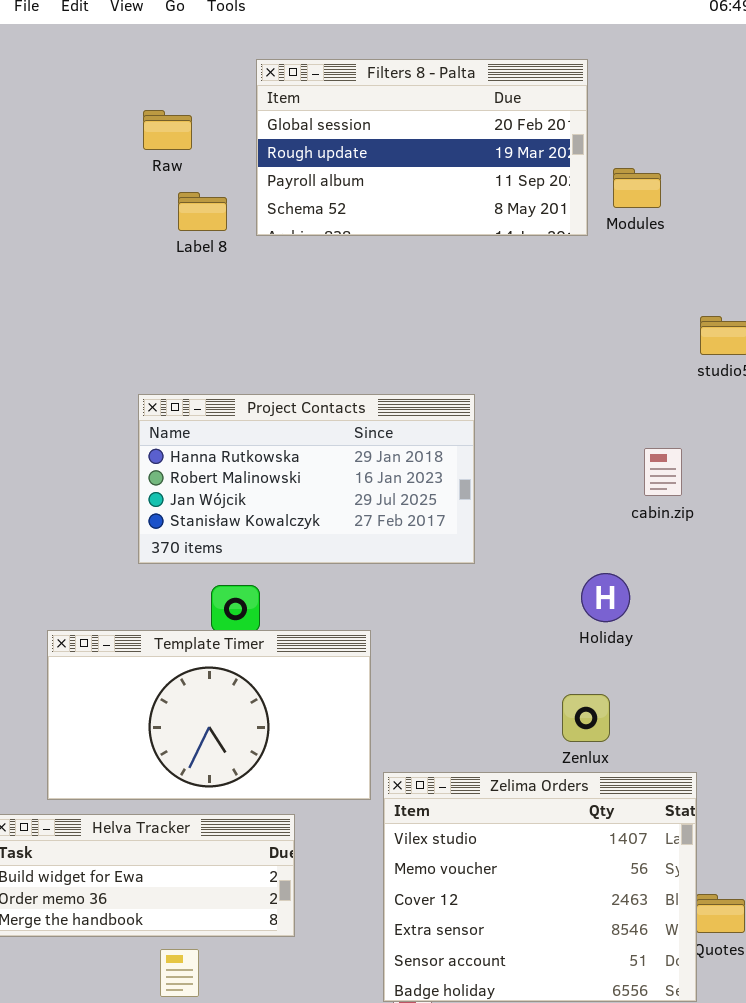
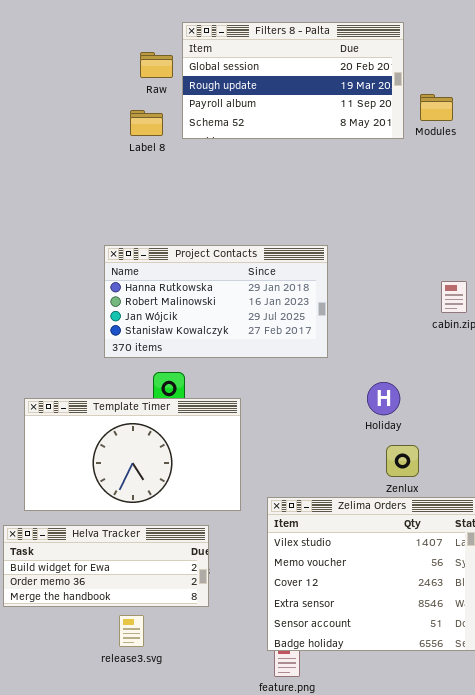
Raw: [143,110,192,150] -> [140,52,173,78], moved
Holiday: [581,573,630,622] -> [367,382,400,415], moved
Template Timer: [47,630,371,800] -> [24,398,241,511], moved

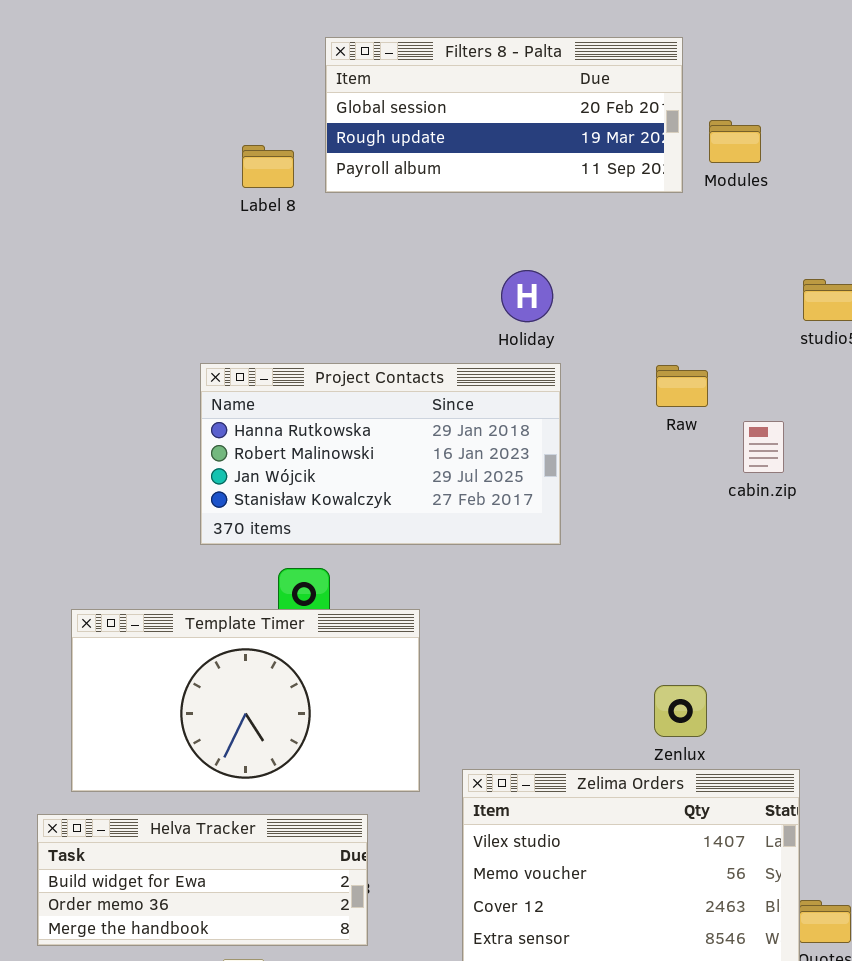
Filters 8 - Palta: [182,22,404,139] -> [325,37,683,193], resized
Raw: [140,52,173,78] -> [656,365,708,407], moved
Holiday: [367,382,400,415] -> [501,270,553,322], moved

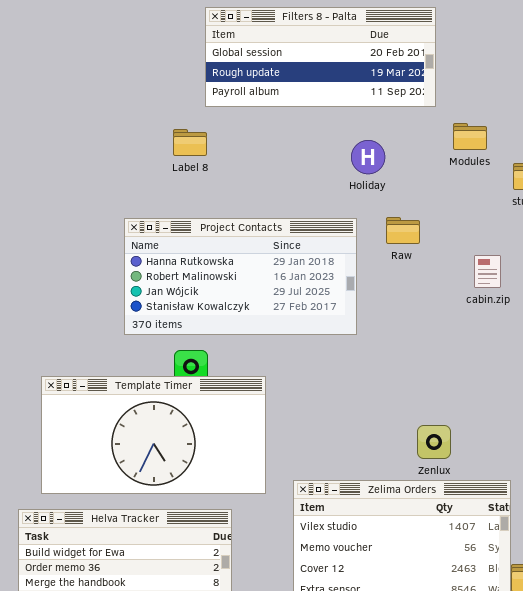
Modules: [709,120,761,163] -> [453,123,487,150], moved
Label 8: [242,145,294,188] -> [173,129,207,156], moved
Holiday: [501,270,553,322] -> [351,140,385,174], moved
Raw: [656,365,708,407] -> [386,217,420,244], moved

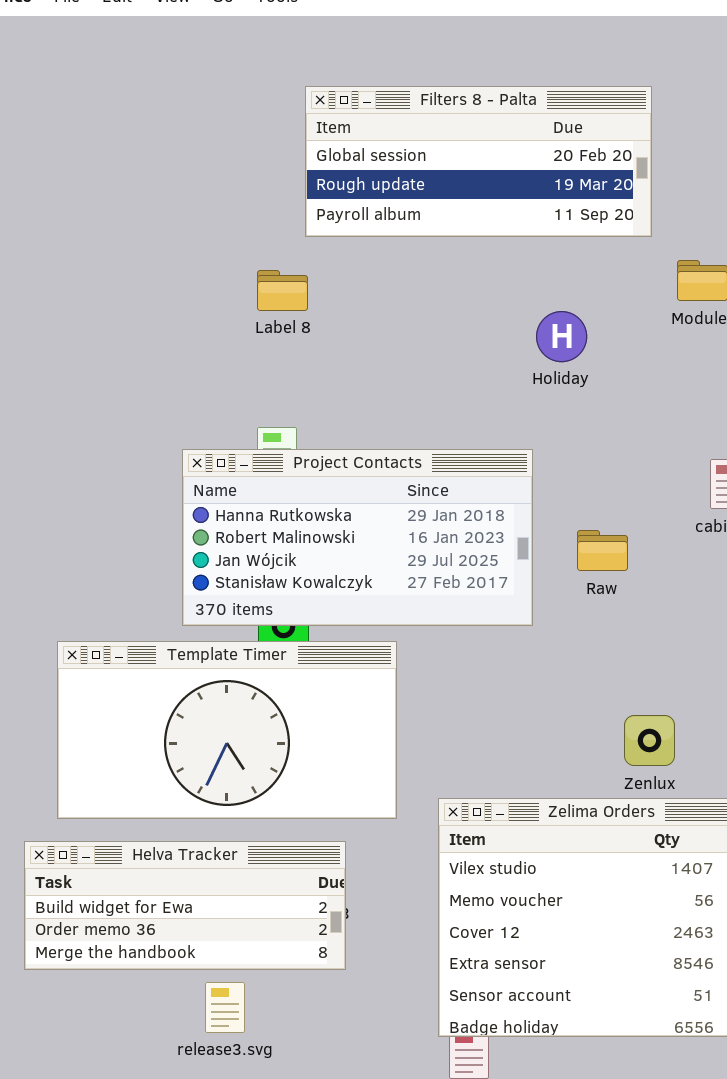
Holiday: [351,140,385,174] -> [536,311,587,362], moved
Raw: [386,217,420,244] -> [577,530,628,571], moved
Project Contacts: [124,218,357,335] -> [182,449,533,626], moved

